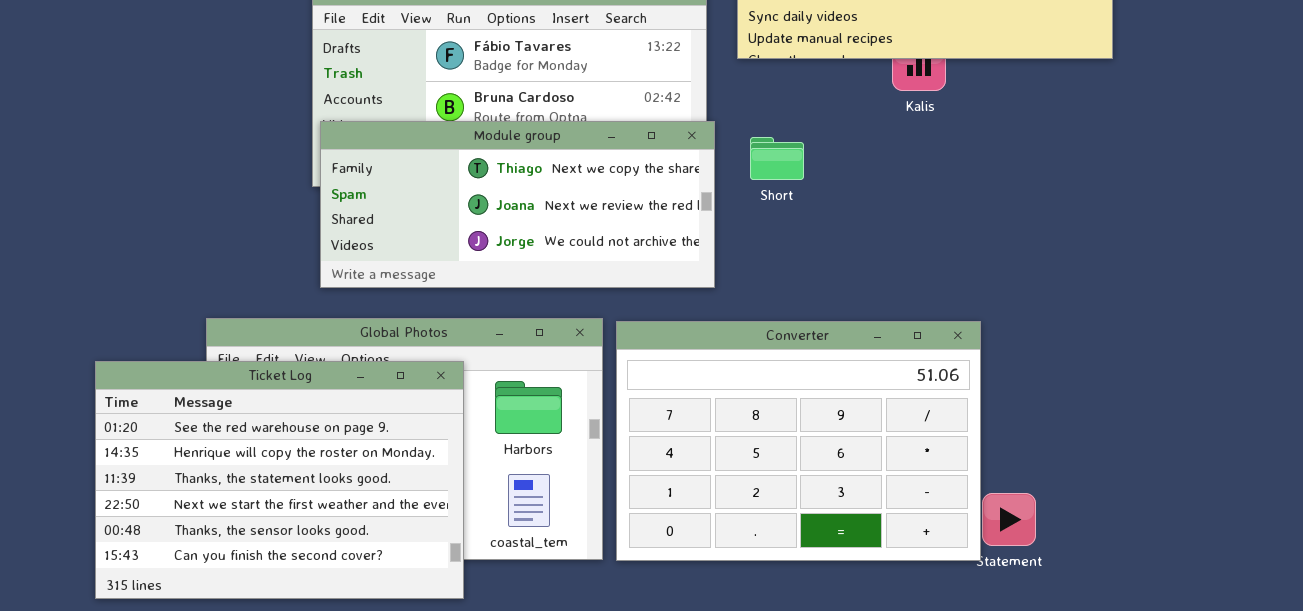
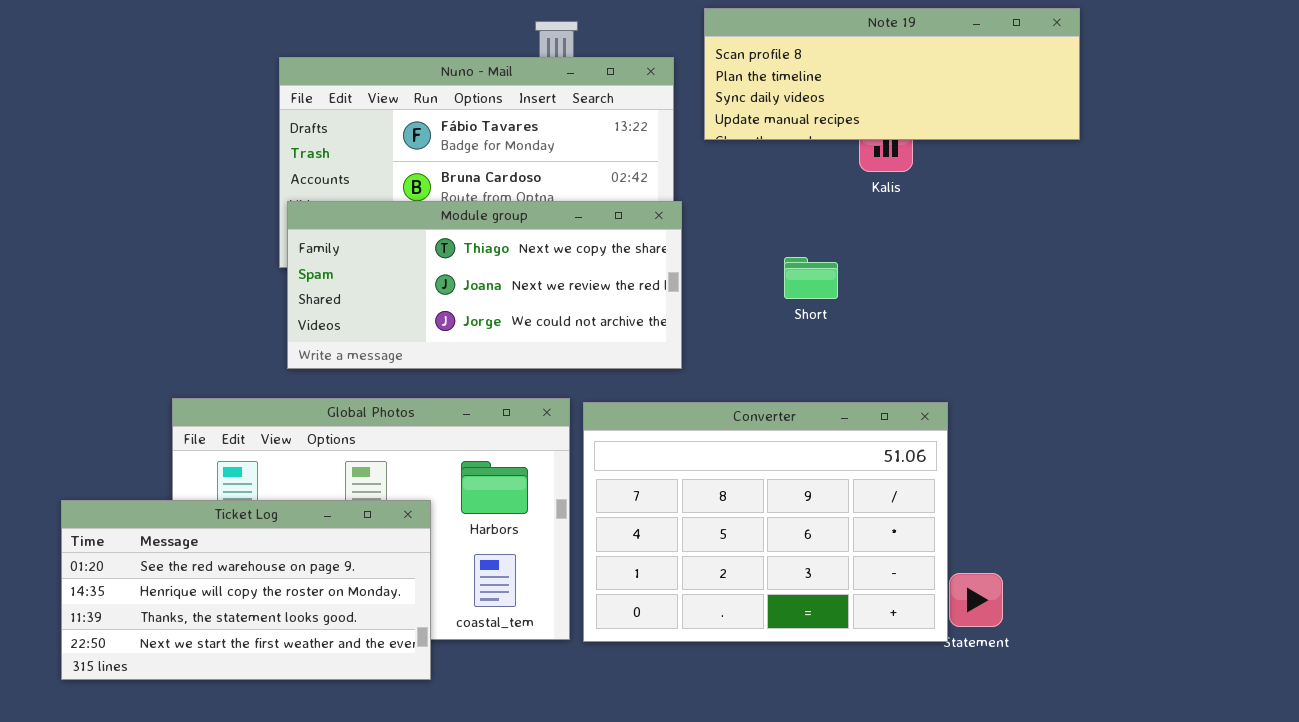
Short: [750,137,804,180] -> [784,257,838,299], moved
Ticket Log: [95,361,464,599] -> [61,500,431,680], resized

